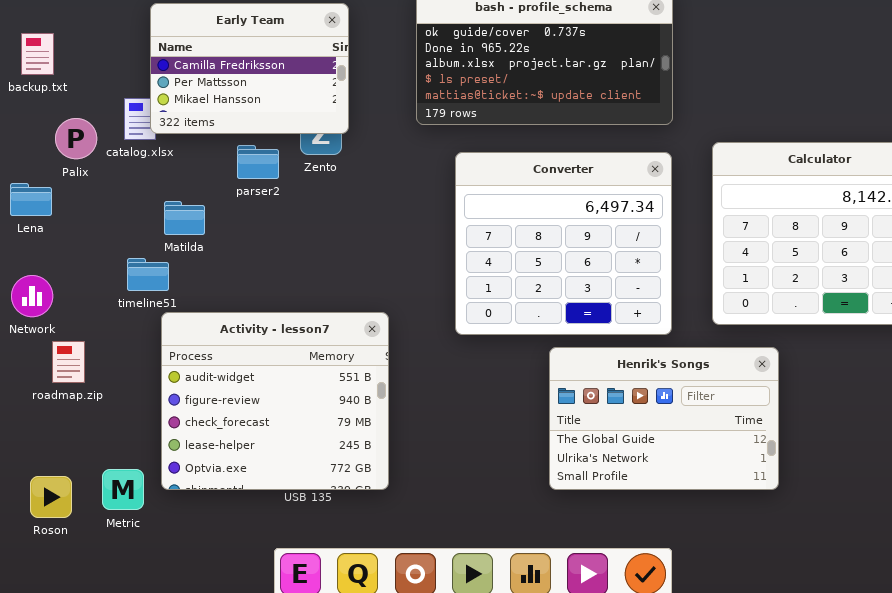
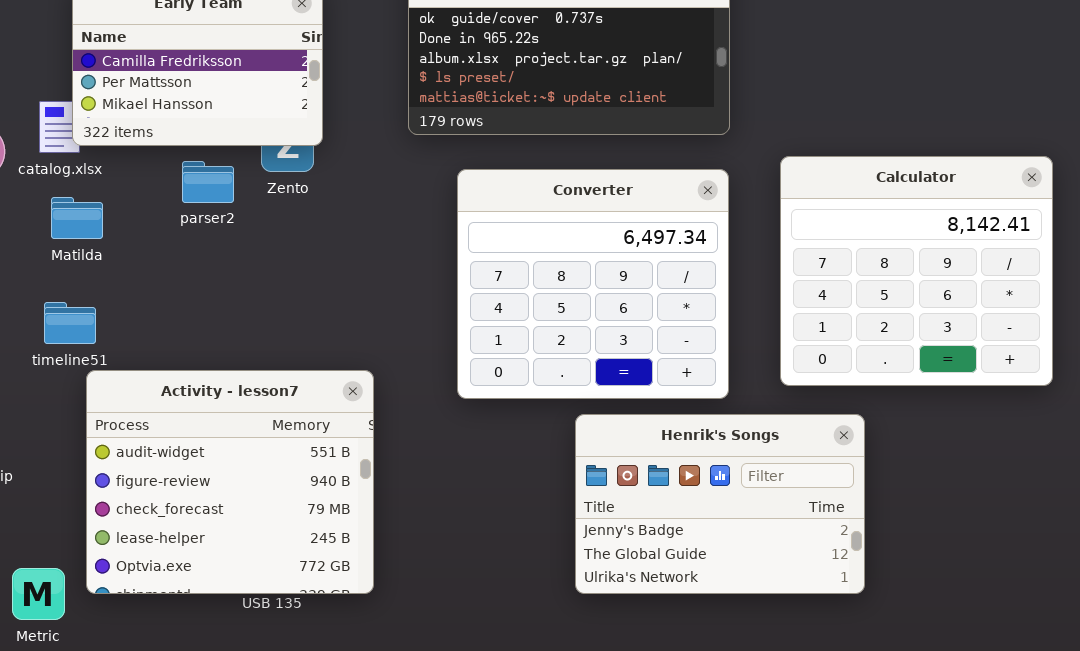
Matilda: [164,201,205,235] -> [51,197,103,239], moved
Henrik's Songs: [549,347,779,490] -> [575,414,865,594], scrolled up 1 row

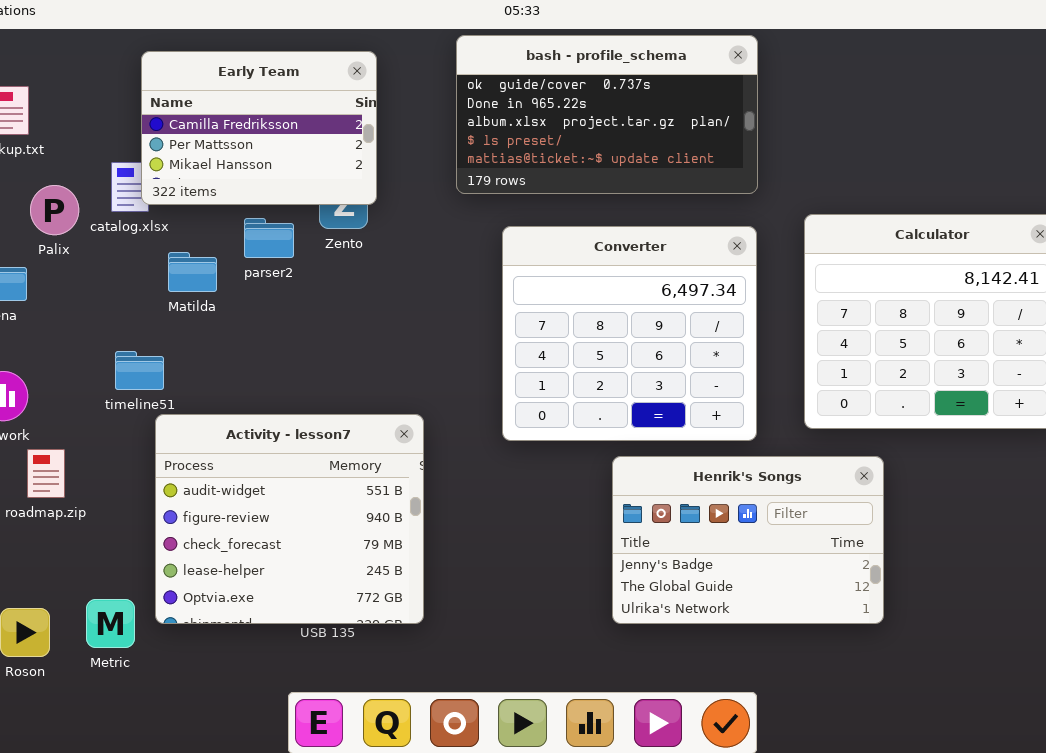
Matilda: [51,197,103,239] -> [168,252,217,292], moved

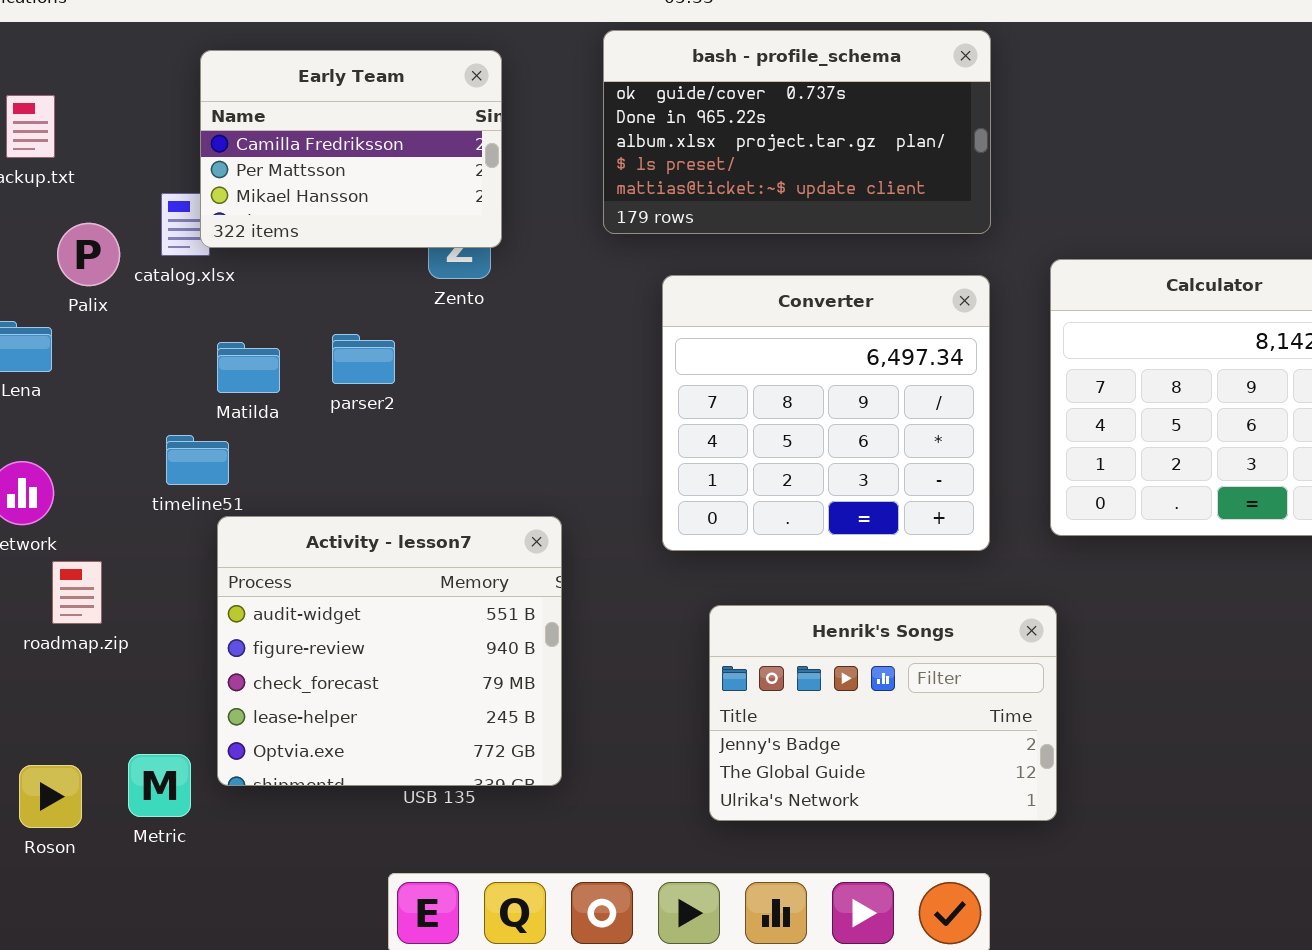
parser2: [244,218,294,258] -> [332,334,395,384], moved
Matilda: [168,252,217,292] -> [217,342,280,393], moved
Henrik's Songs: [612,456,884,624] -> [709,605,1057,821], moved

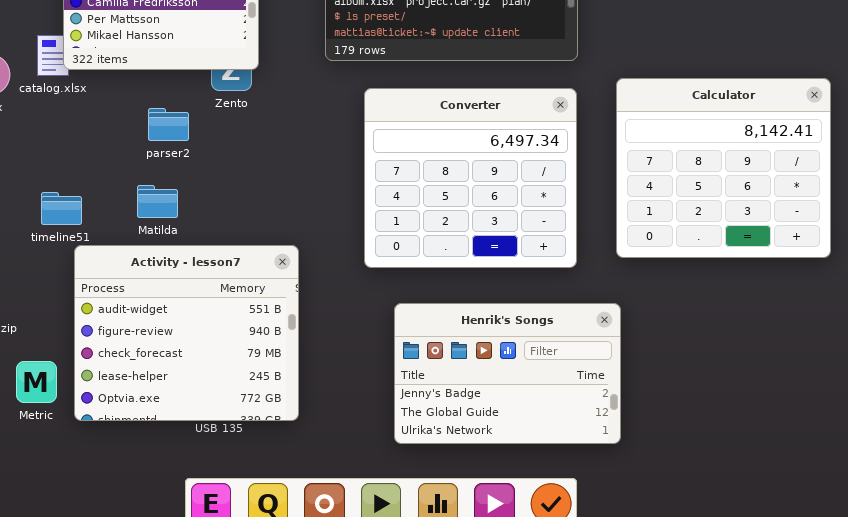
parser2: [332,334,395,384] -> [148,108,189,141], moved
Matilda: [217,342,280,393] -> [137,185,178,218], moved
Metric: [128,754,191,817] -> [16,361,57,403], moved

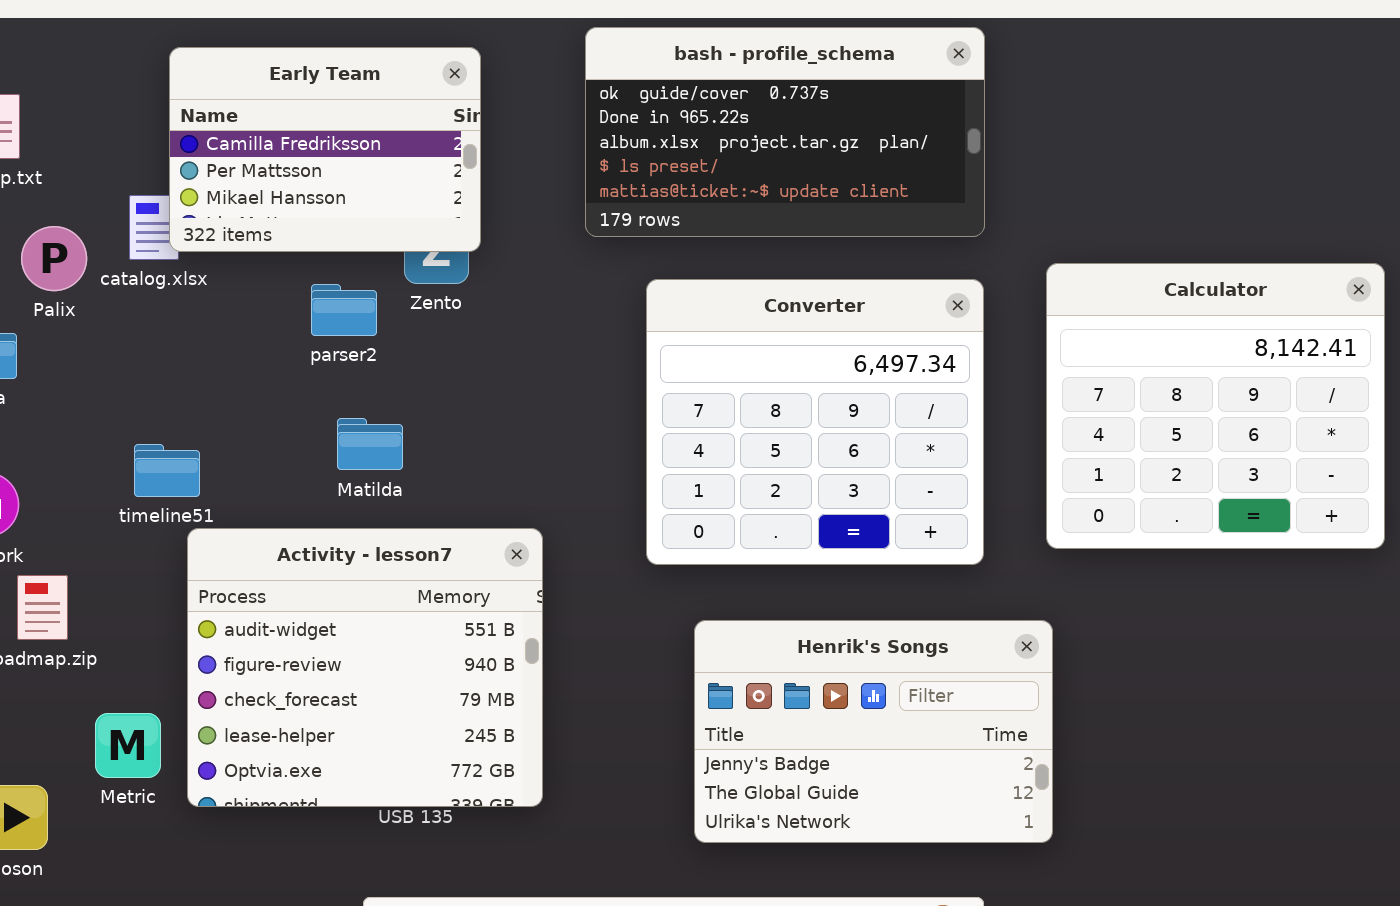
parser2: [148,108,189,141] -> [311,284,377,336], moved
Matilda: [137,185,178,218] -> [337,418,403,470], moved

